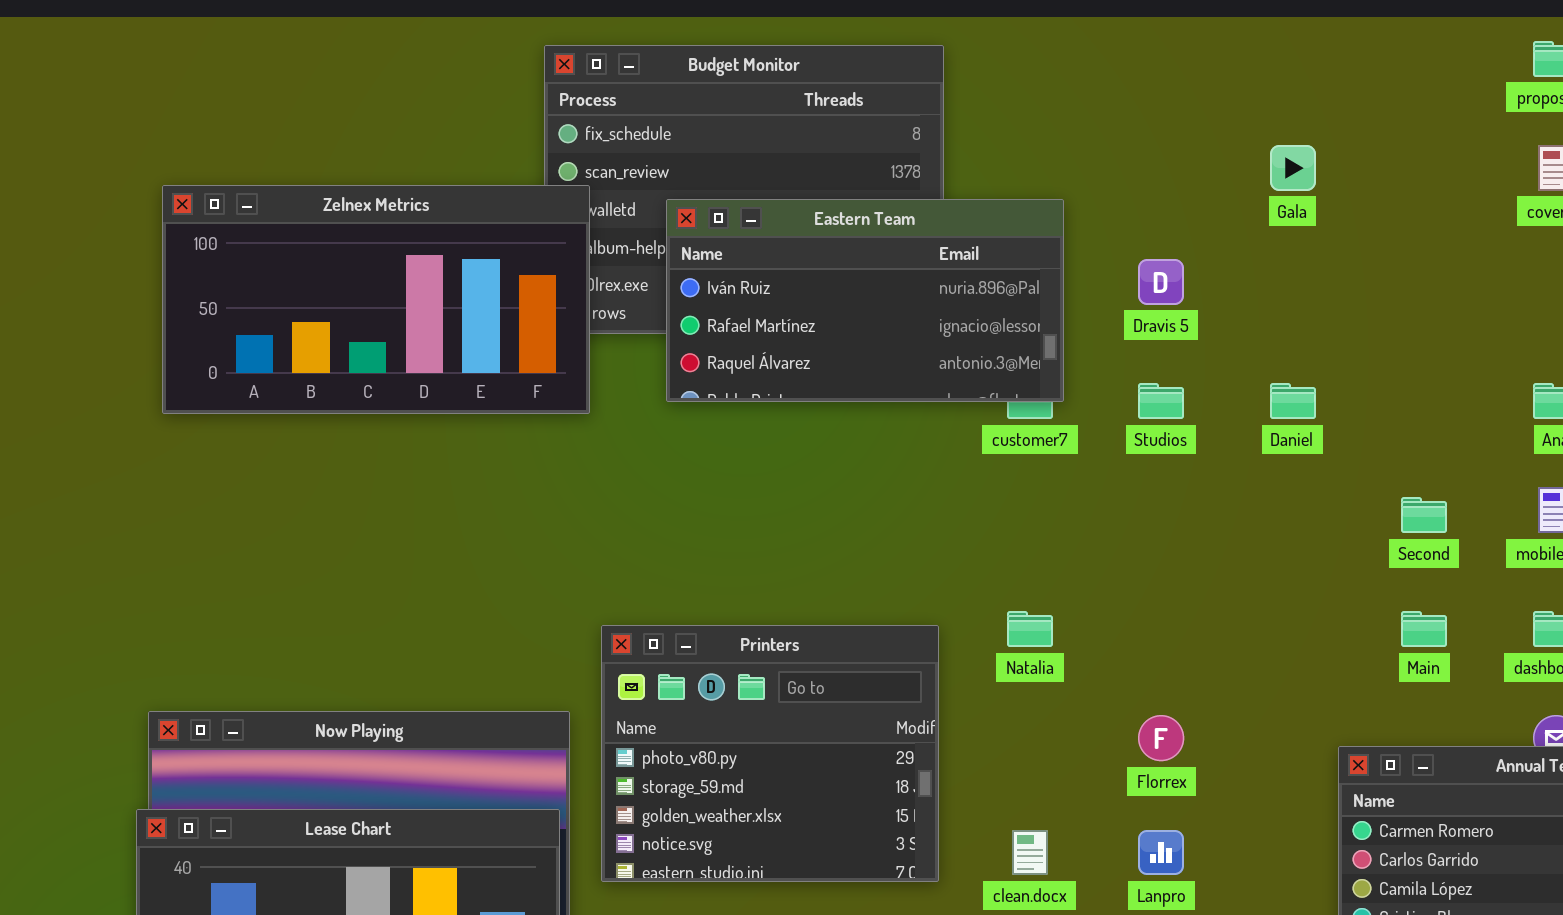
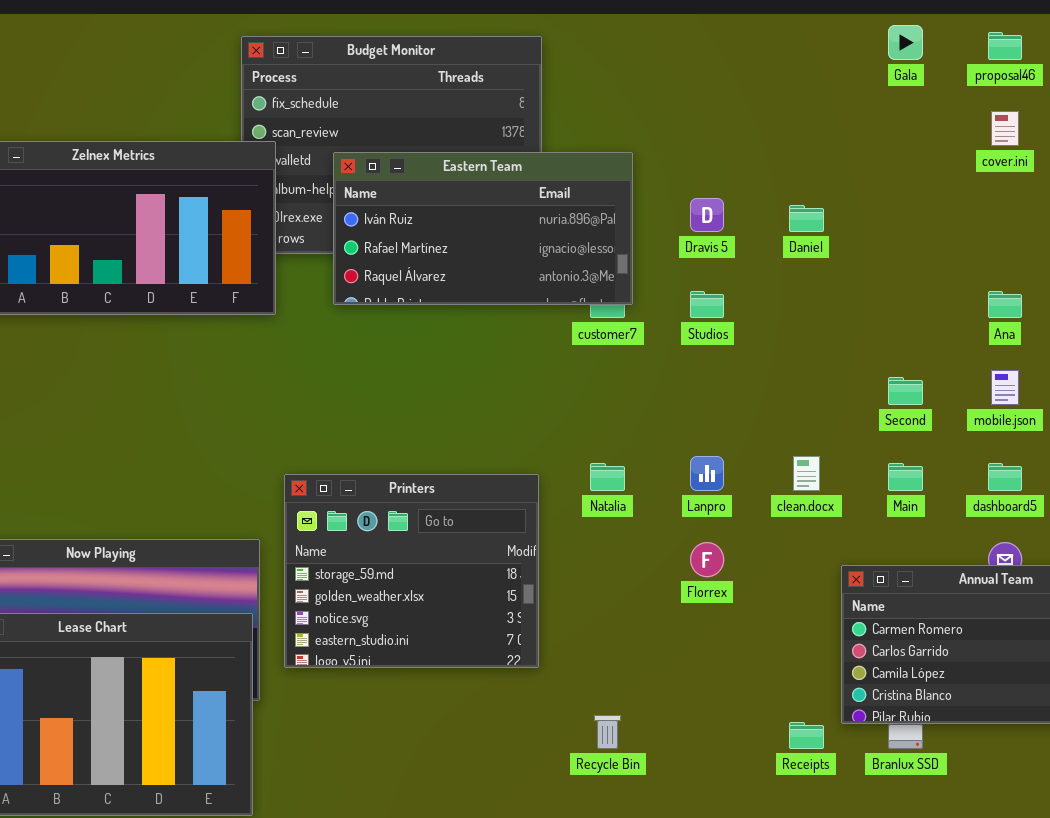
Gala: [1270,145,1316,191] -> [888,25,923,60], moved
Daniel: [1270,383,1316,419] -> [789,205,824,232], moved
Printers: [601,625,939,882] -> [284,474,539,668], scrolled down 1 row
clean.docx: [1012,830,1048,875] -> [793,456,820,491], moved
Lanpro: [1138,830,1184,875] -> [690,456,724,491], moved

